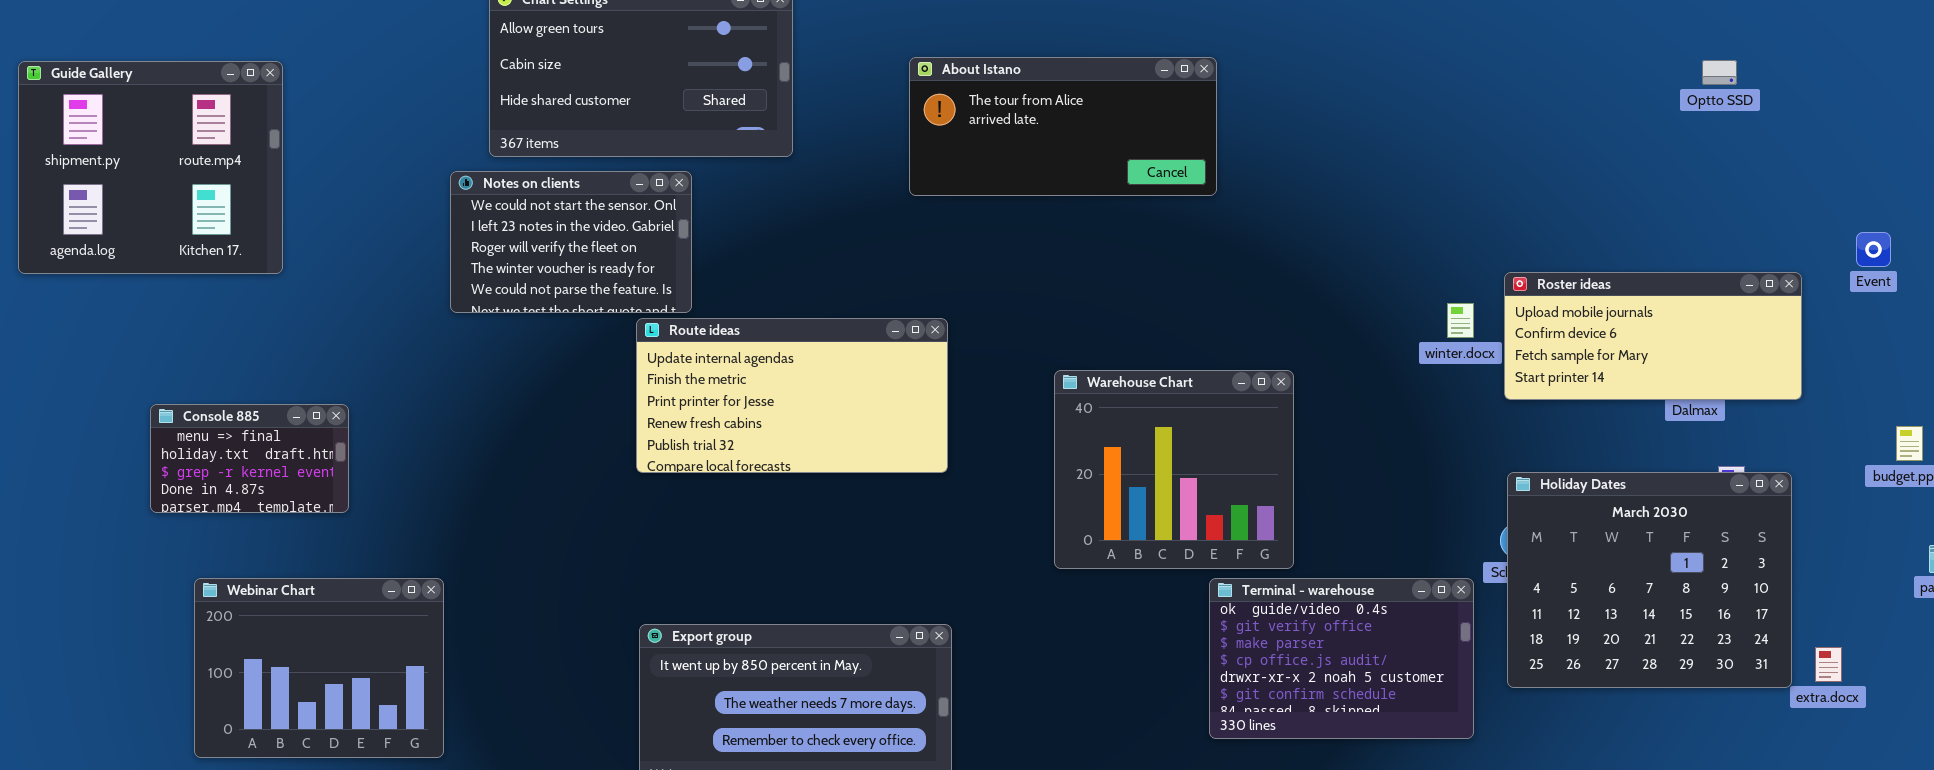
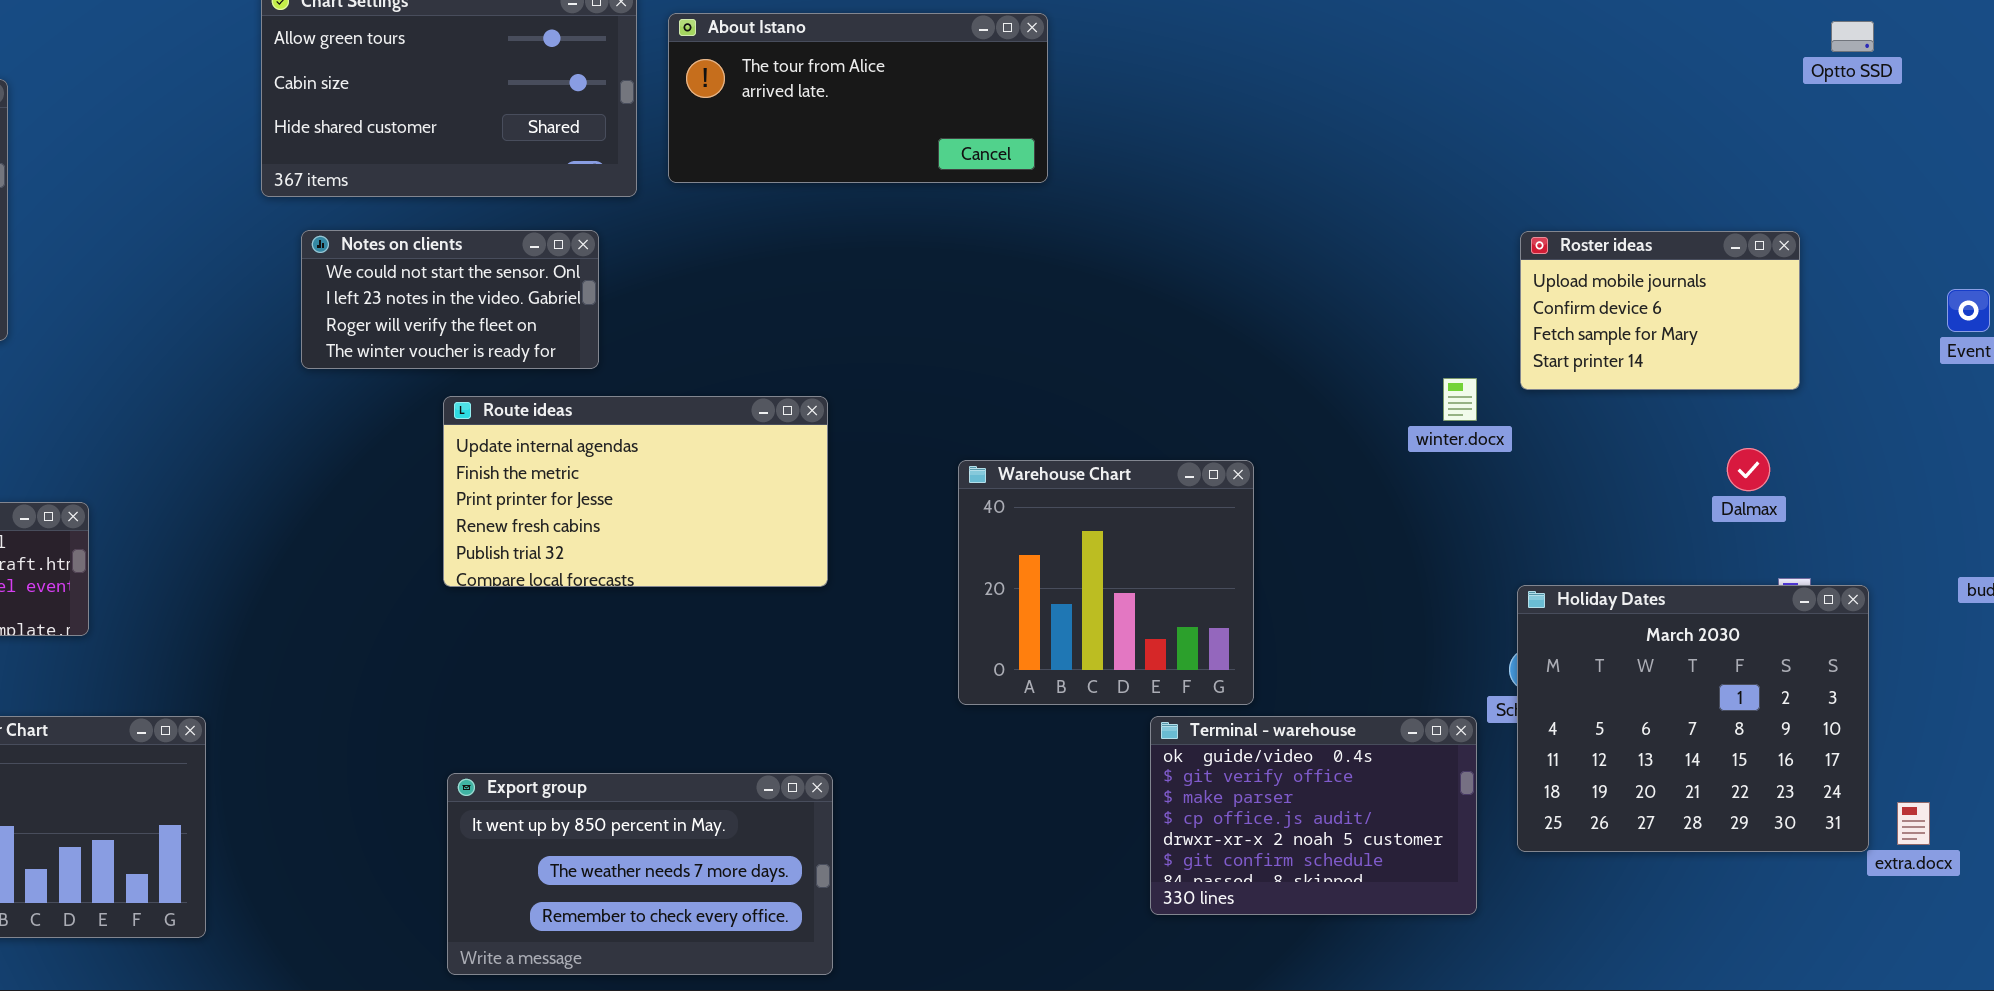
About Istano: [909,57,1217,196] -> [668,13,1048,183], moved
Optto SSD: [1702,60,1737,85] -> [1831,21,1874,52], moved
Notes on clients: [450,171,692,313] -> [301,230,599,369], moved, resized
Roster ideas: [1504,272,1802,400] -> [1520,231,1800,390], moved, resized

